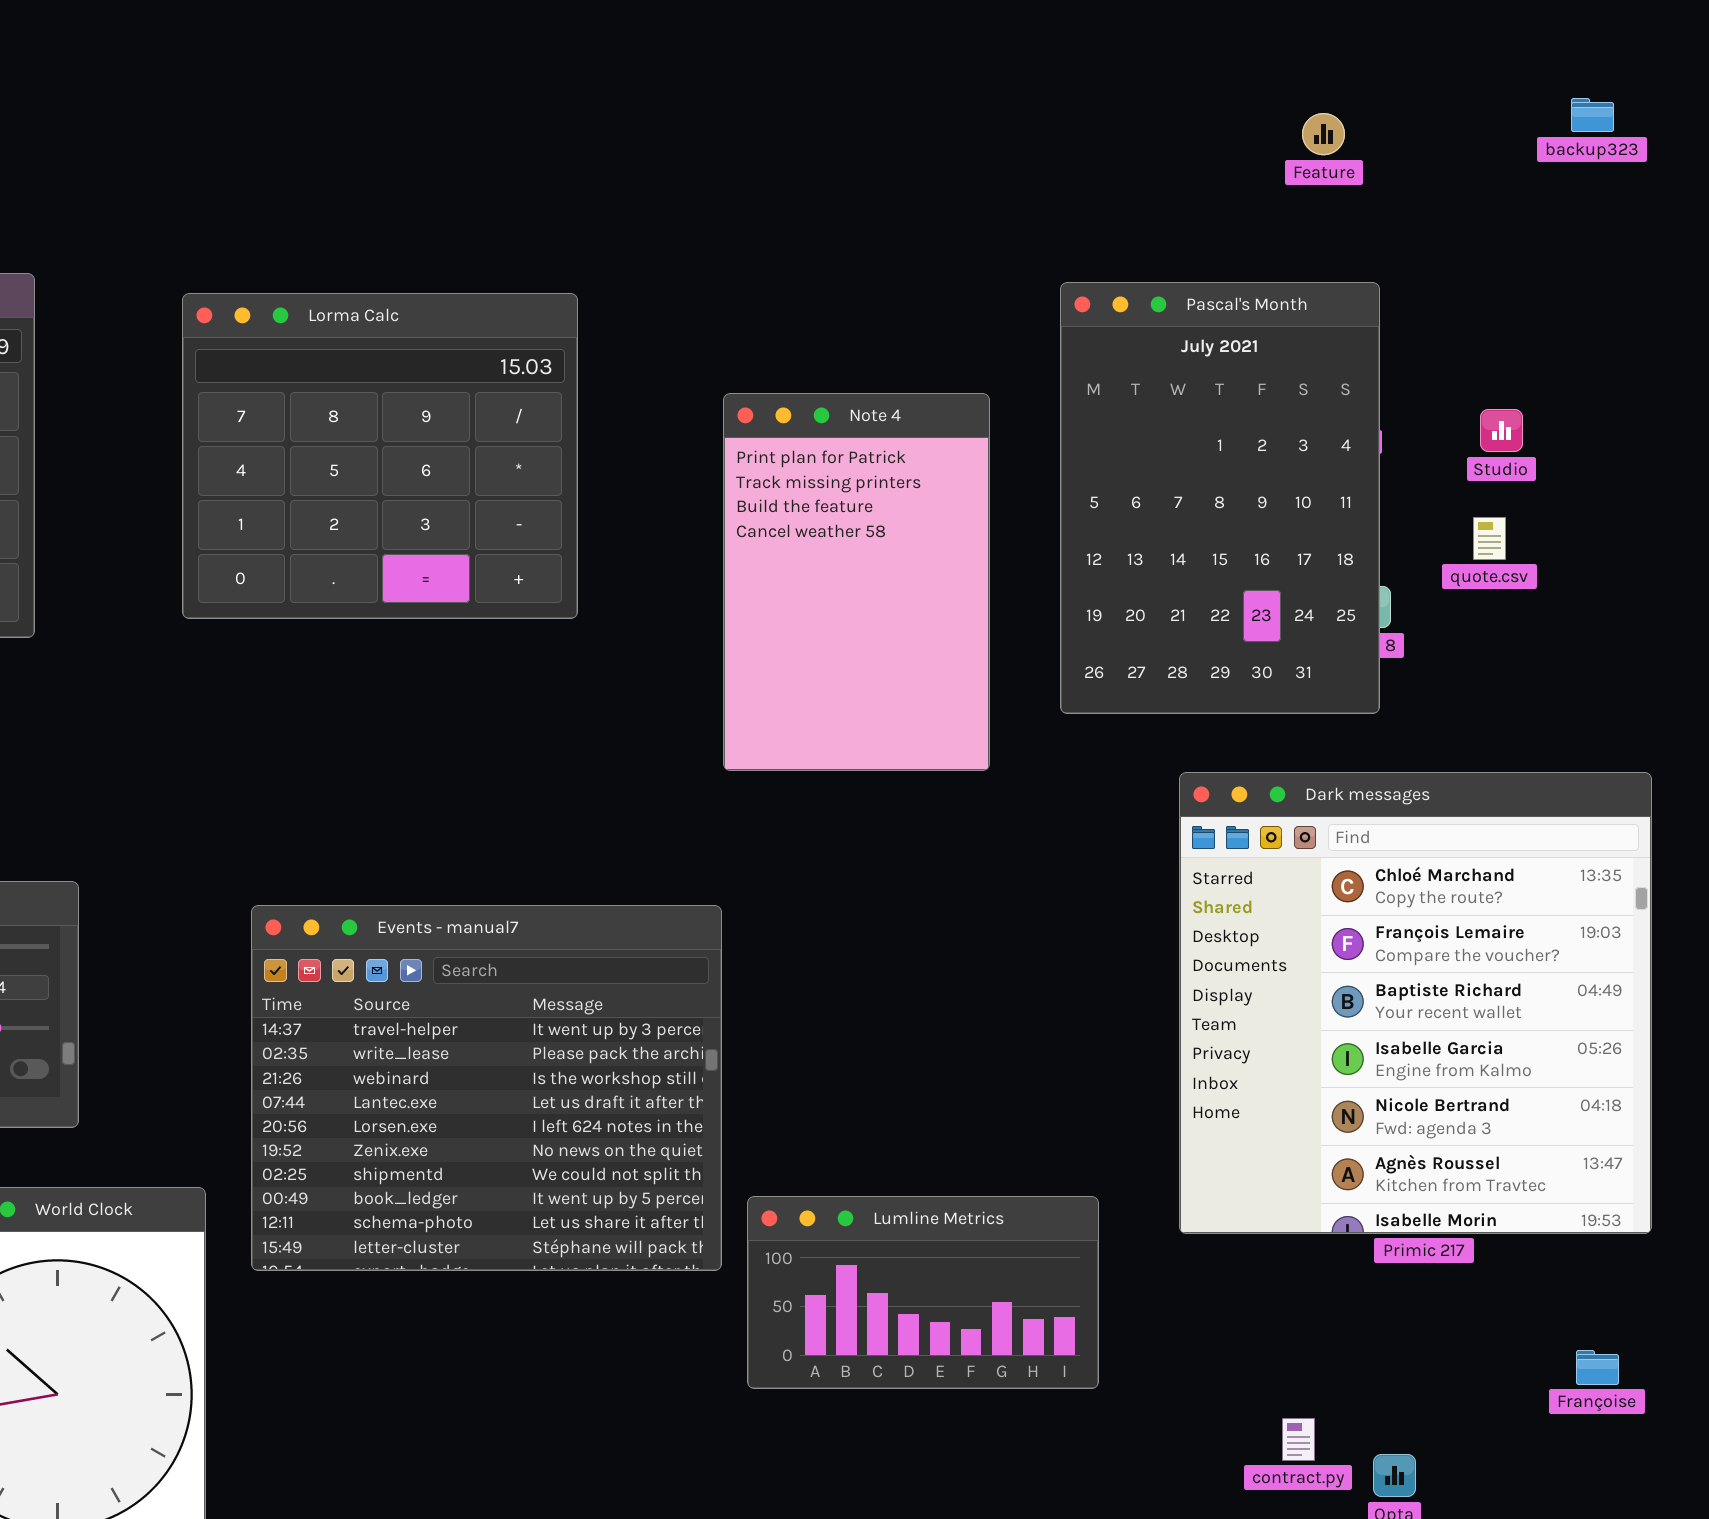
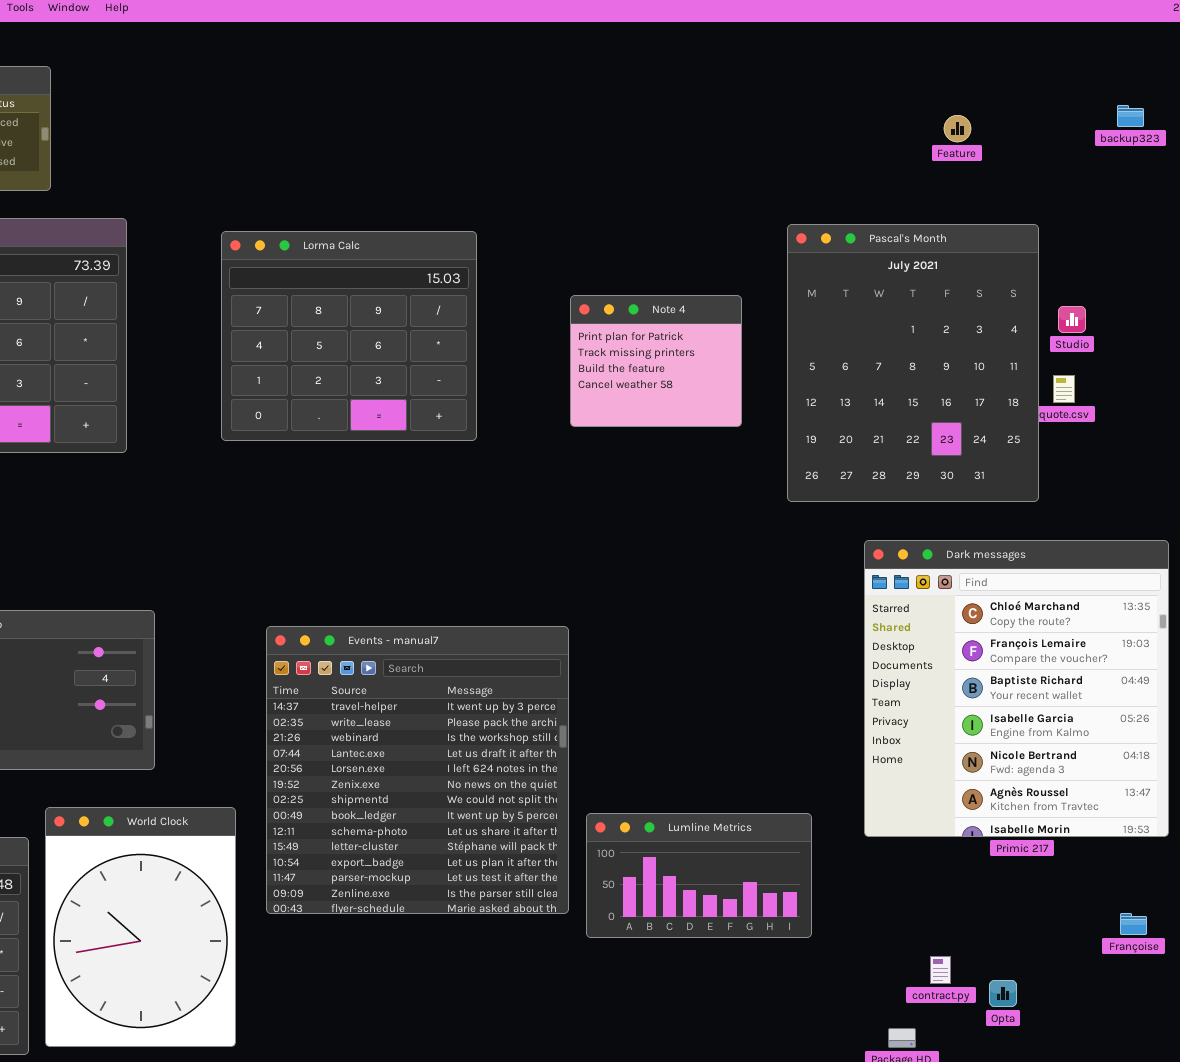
Pascal's Month: [1060,282,1380,714] -> [787,224,1039,502], resized
Note 4: [723,393,990,771] -> [570,295,742,427], resized
Events - manual7: [251,905,722,1271] -> [266,626,569,914], resized

